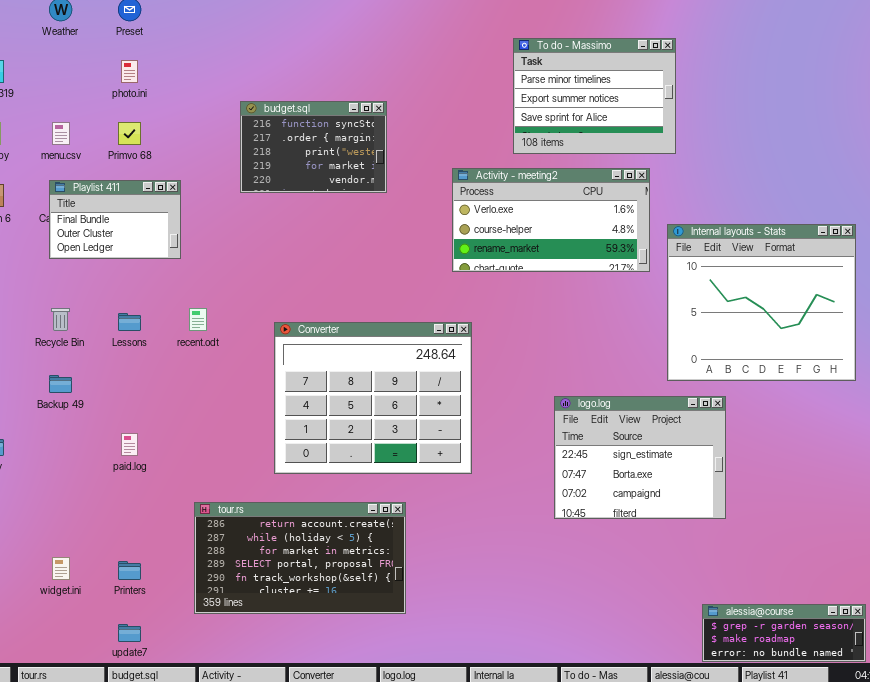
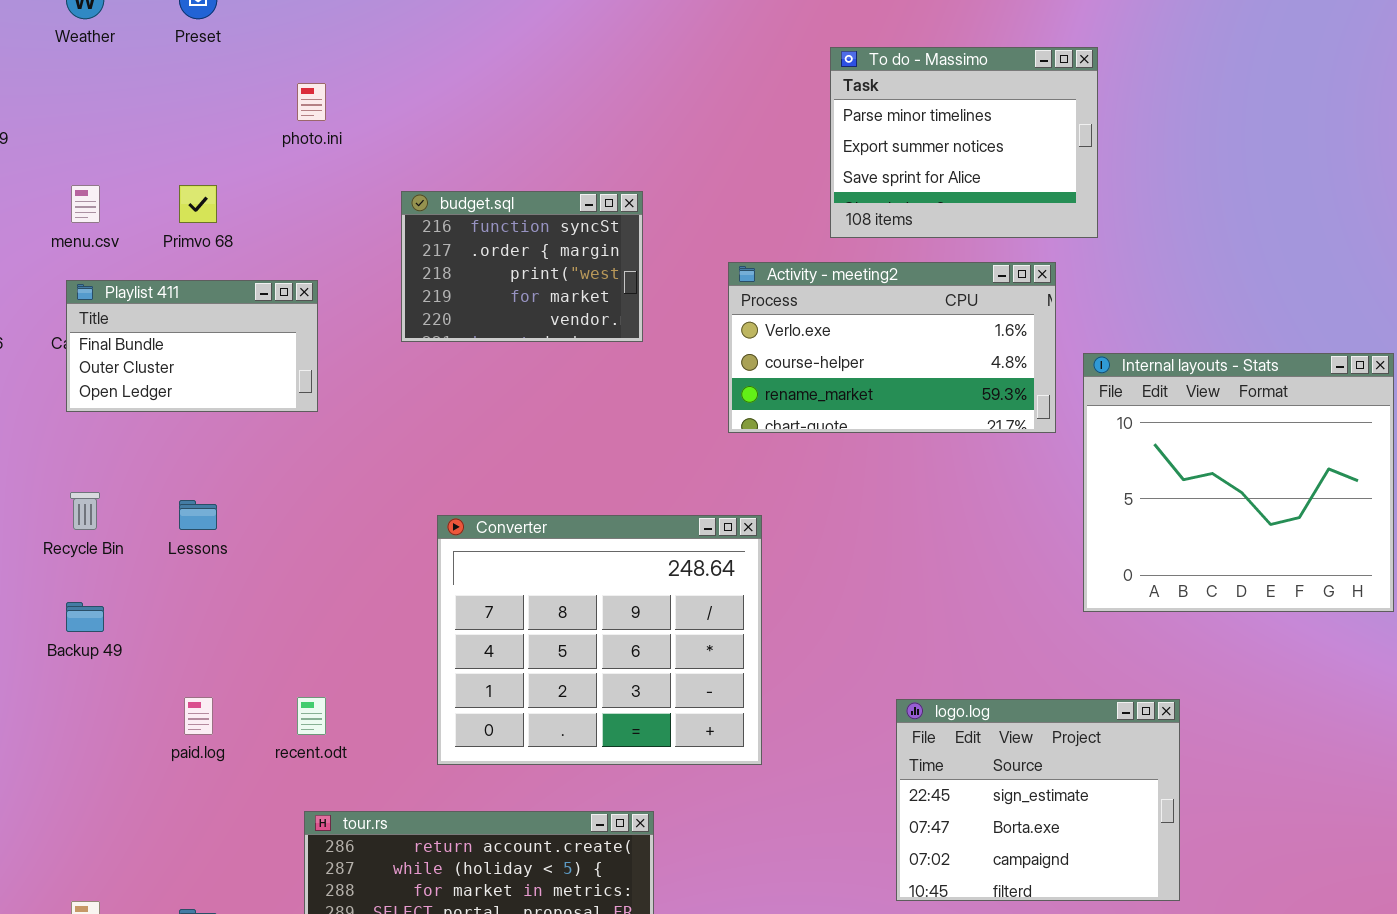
photo.ini: [121,60,138,83] -> [297,83,326,121], moved
budget.sql: [240,101,387,193] -> [401,191,643,342], moved
Playlist 411: [49,180,181,259] -> [66,280,318,412], resized
recent.odt: [189,308,207,331] -> [297,697,326,735], moved
logo.log: [554,396,726,519] -> [896,699,1180,901], moved

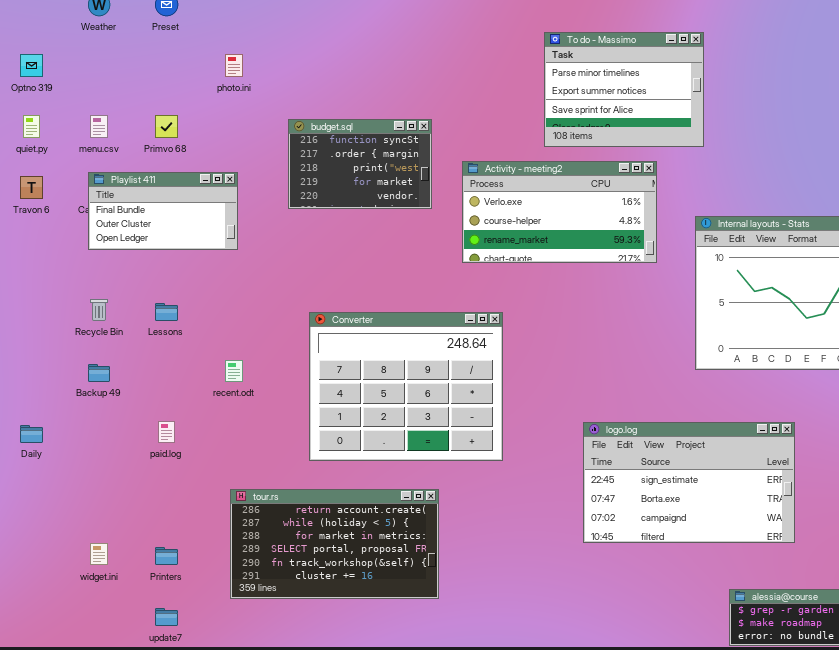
Activity - meeting2: [728,262,1056,433] -> [462,161,657,263], moved
recent.odt: [297,697,326,735] -> [225,360,243,382], moved
logo.log: [896,699,1180,901] -> [583,422,795,543], resized

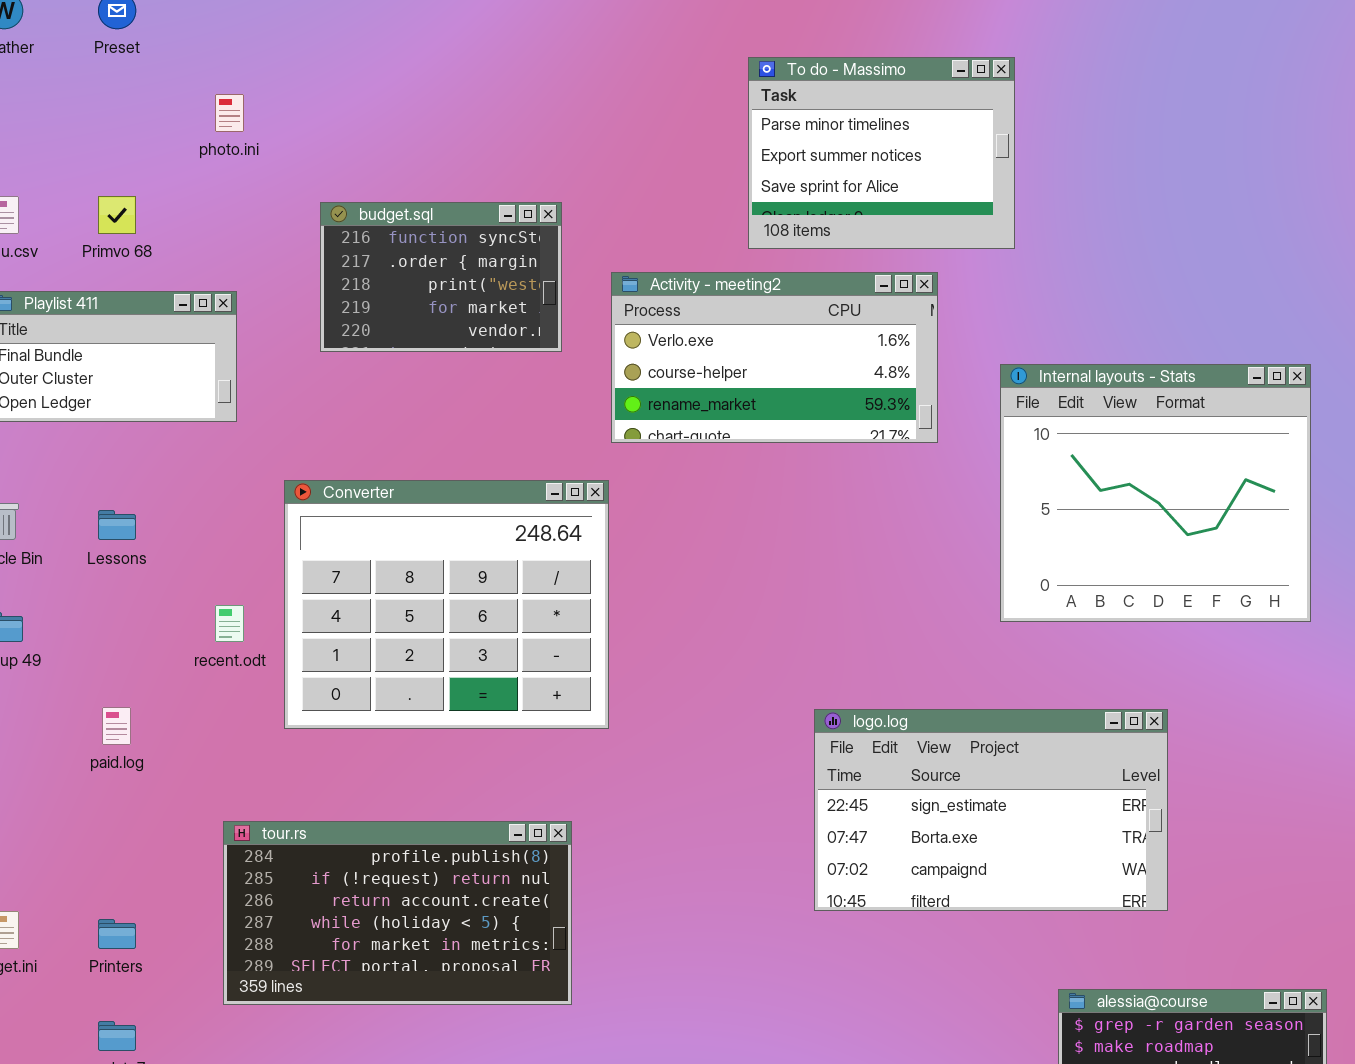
Converter: [309,312,503,461] -> [284,480,609,729], moved
tour.rs: [230,489,439,599] -> [223,821,572,1005], scrolled up 2 rows

